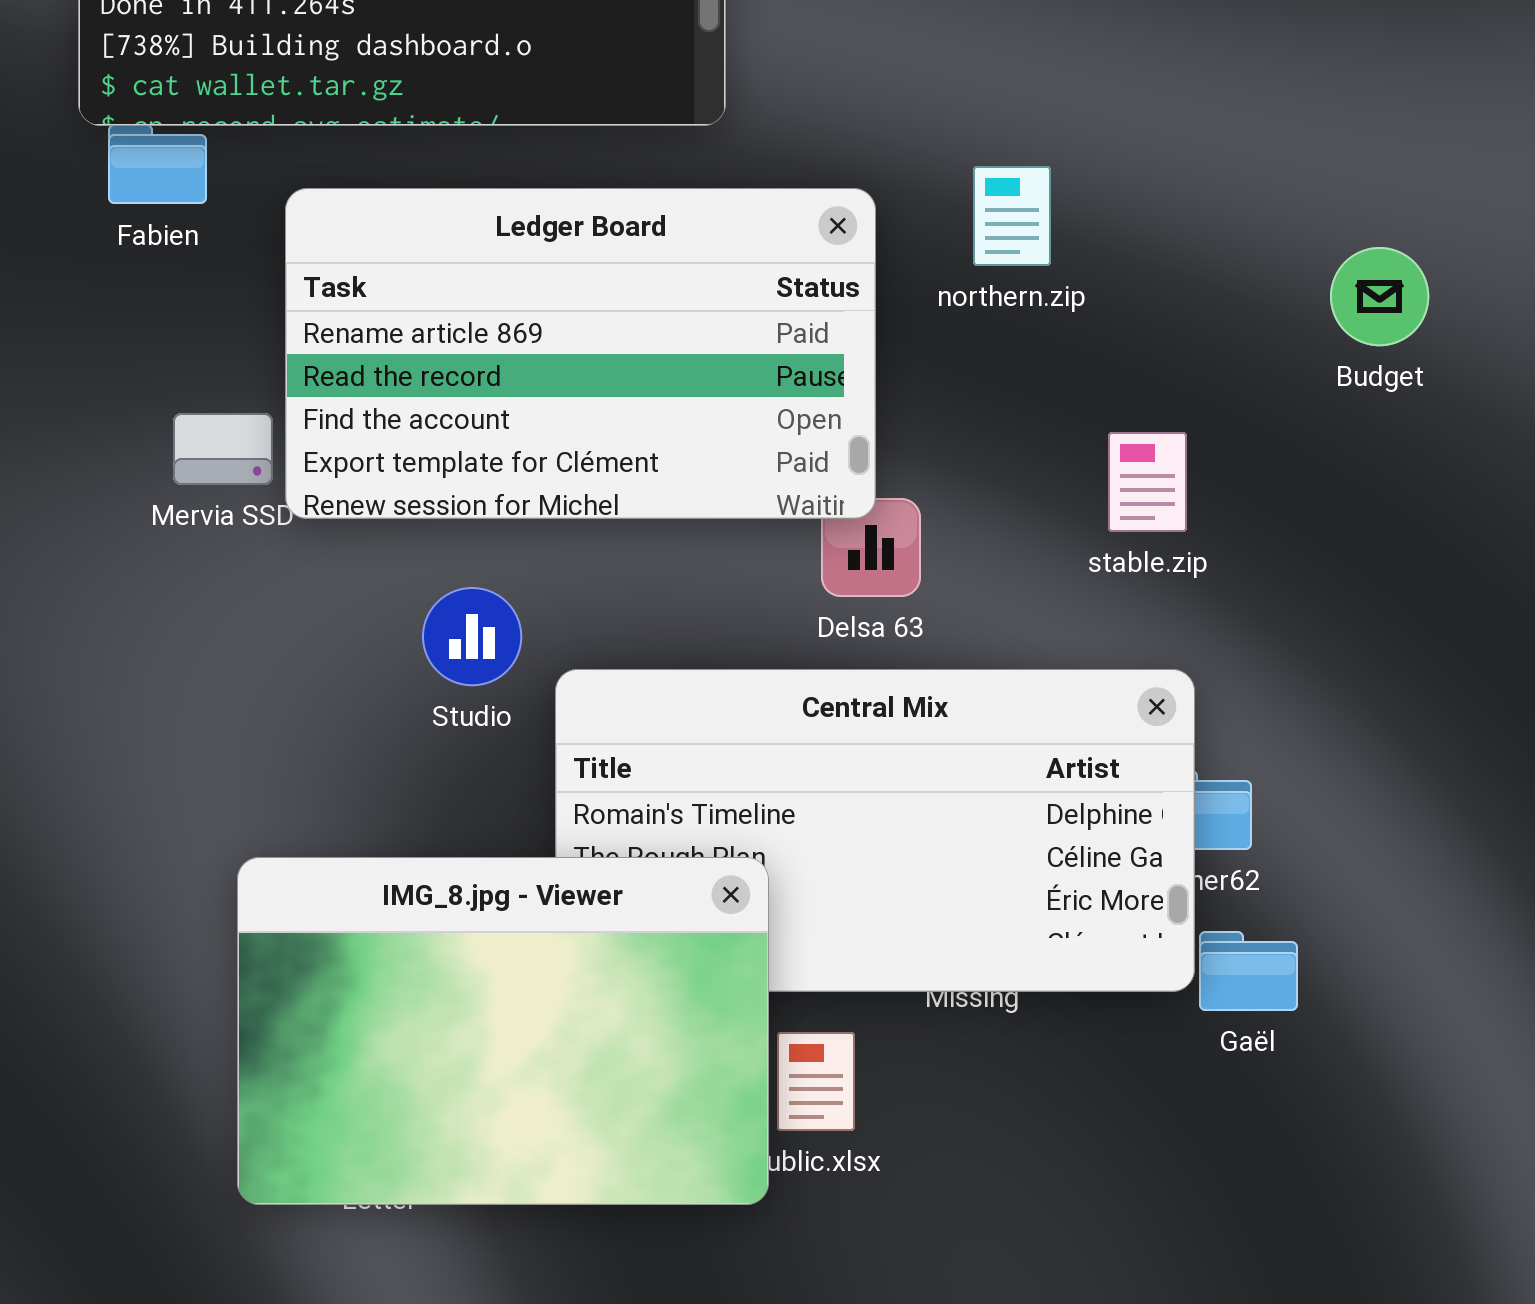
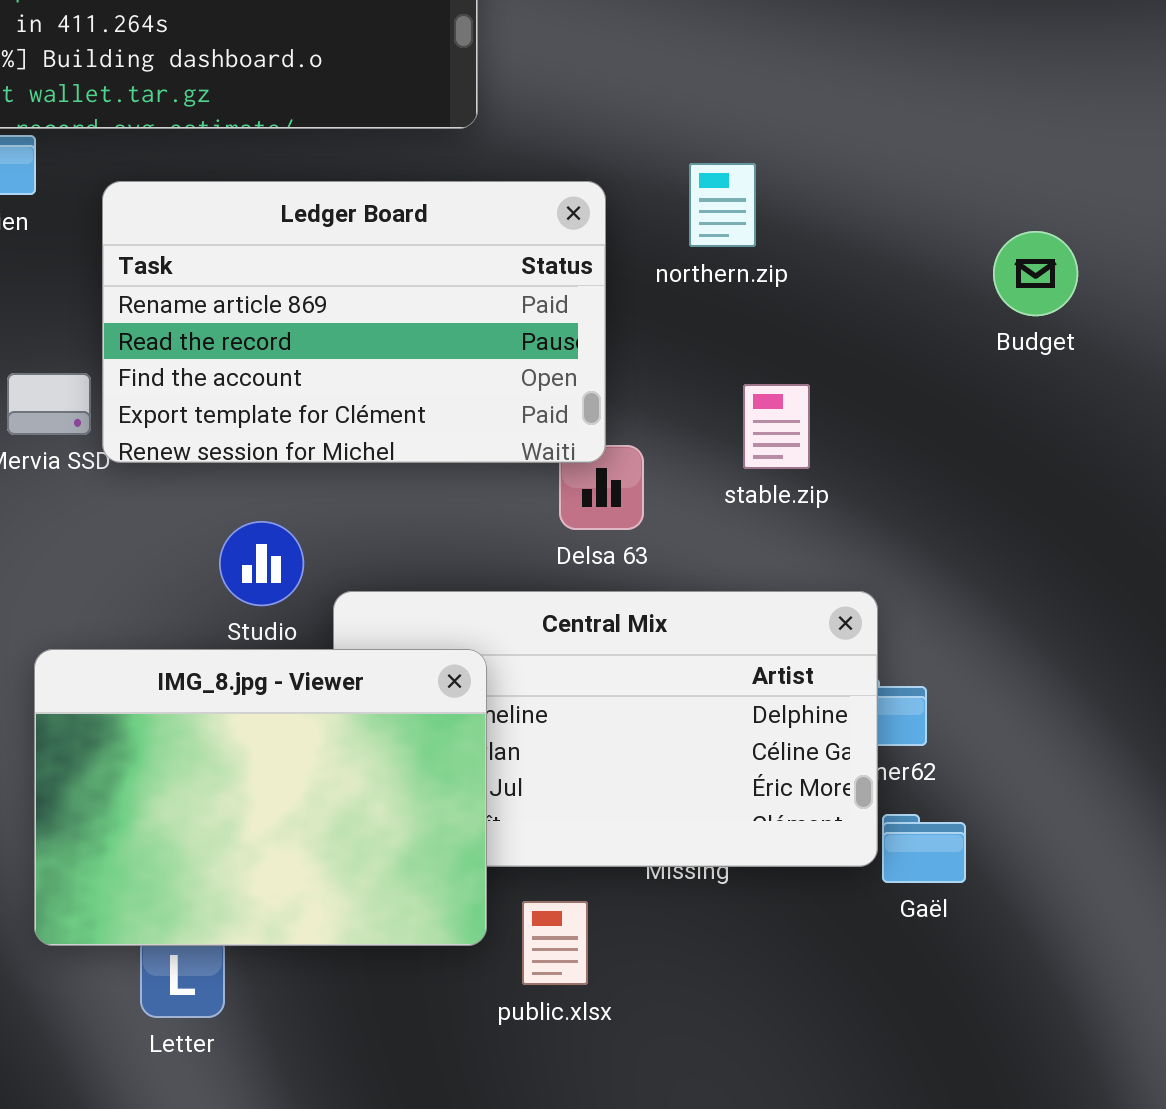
stable.zip: [1108,432,1187,532] -> [743,384,810,469], moved
IMG_8.jpg - Viewer: [237,857,769,1205] -> [34,649,487,946], moved

